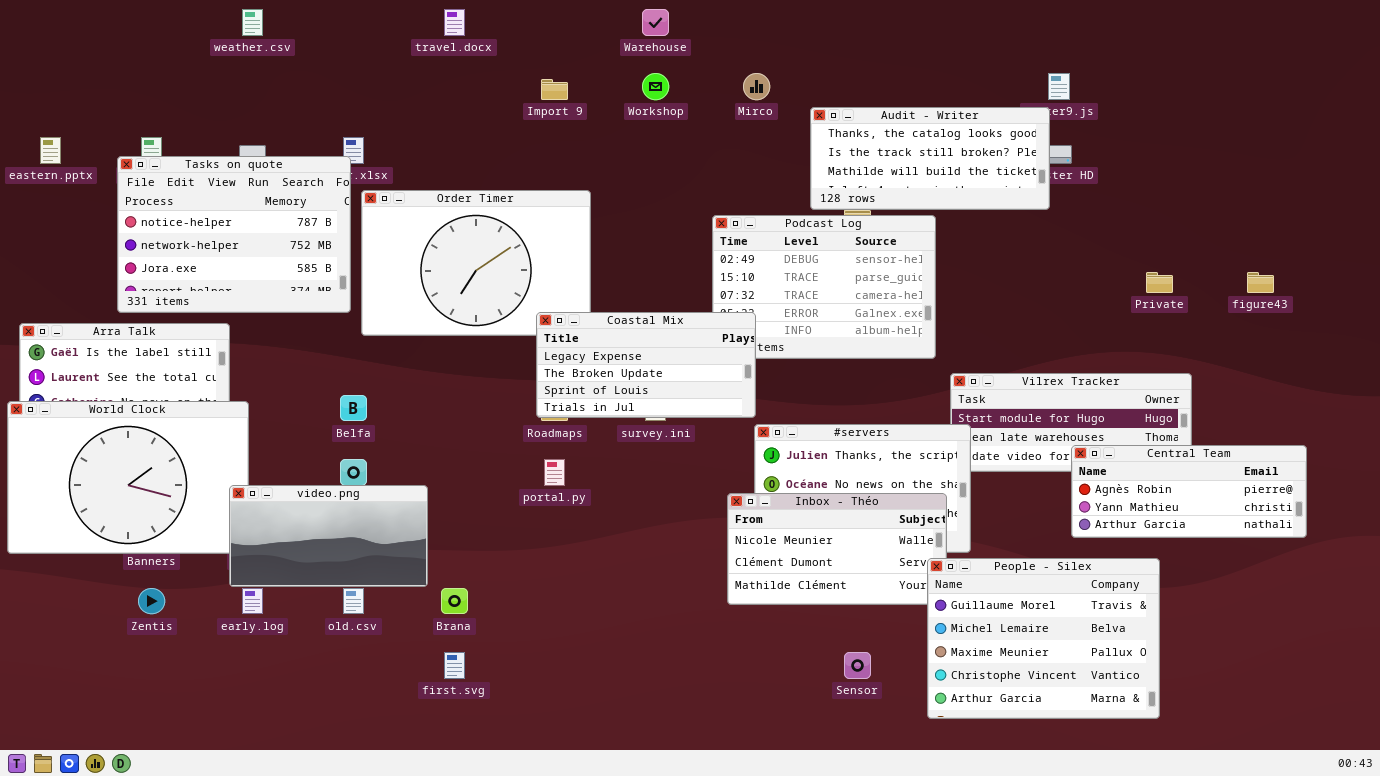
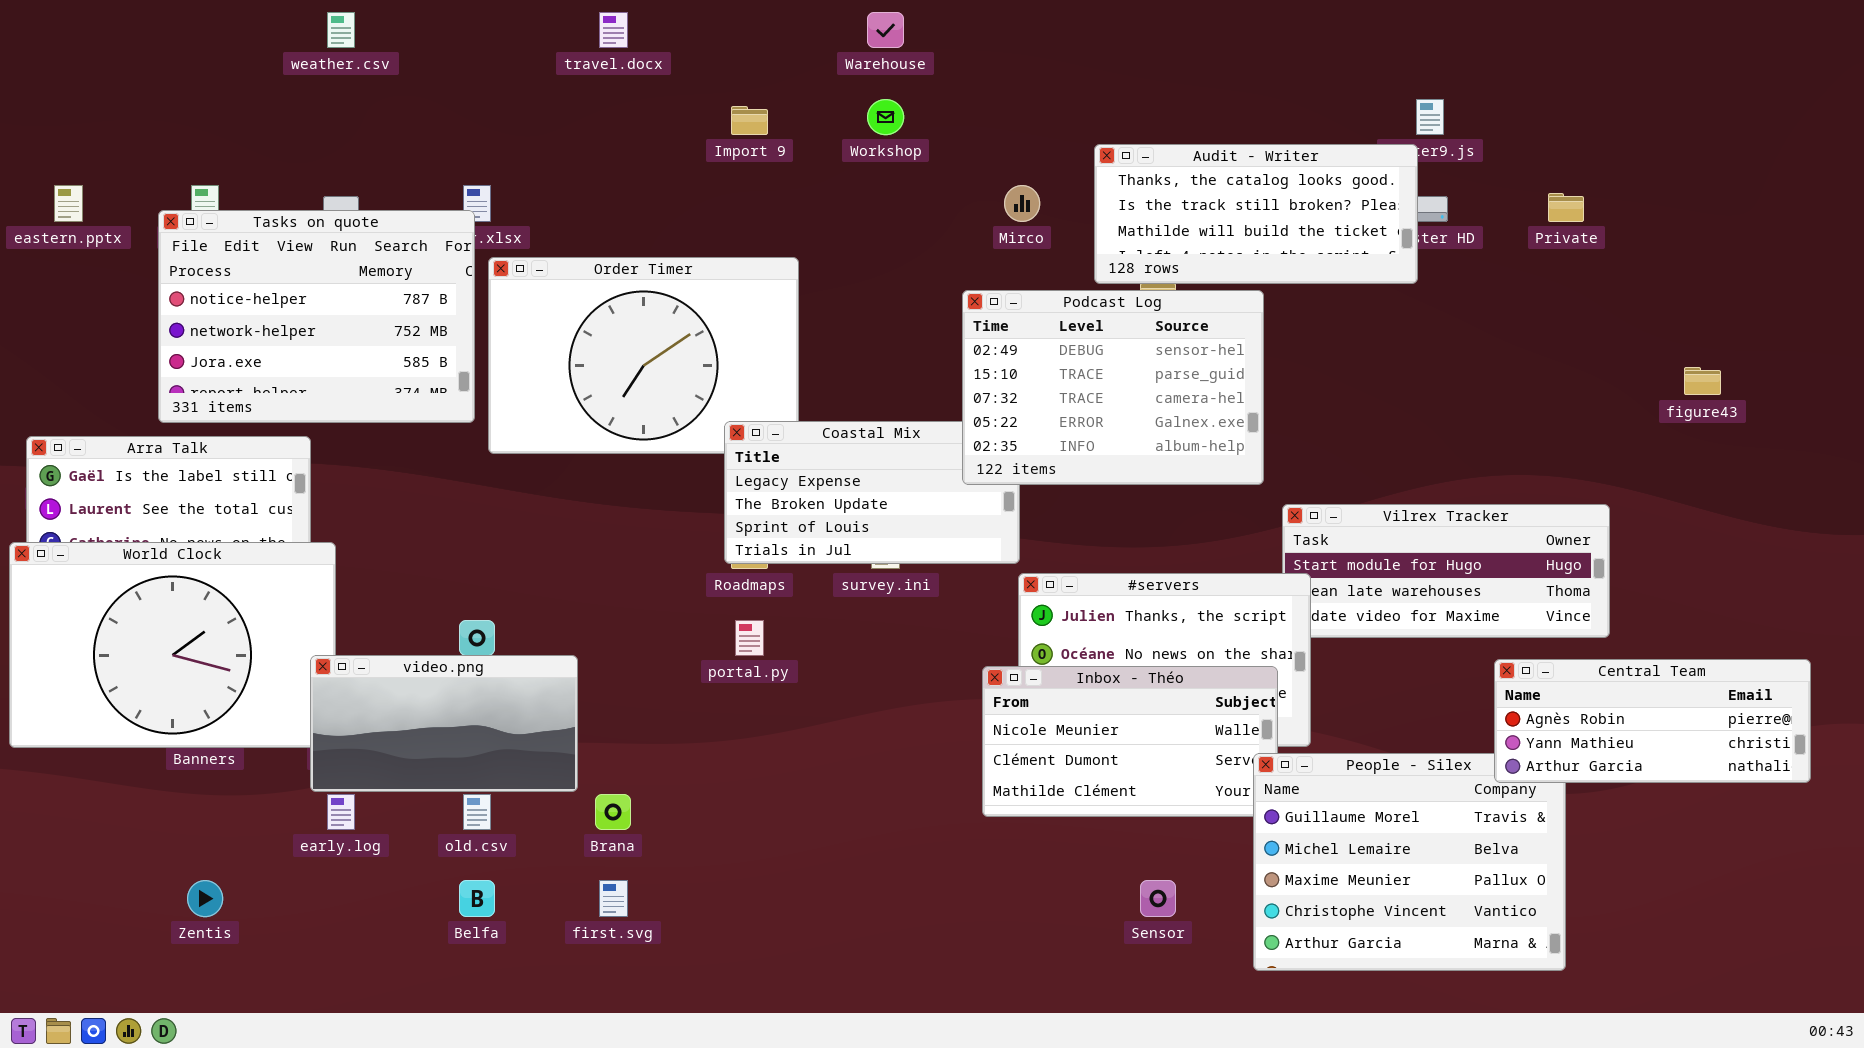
Mirco: [743,73,770,100] -> [1004,185,1040,222], moved
Podcast Log: [712,215,936,359] -> [962,290,1264,485], raised
Private: [1146,272,1173,293] -> [1548,193,1584,222], moved
Belfa: [340,395,367,421] -> [459,880,495,917], moved
Central Team: [1071,445,1307,538] -> [1494,659,1811,783], moved
Zentis: [138,588,165,614] -> [187,880,223,917], moved

